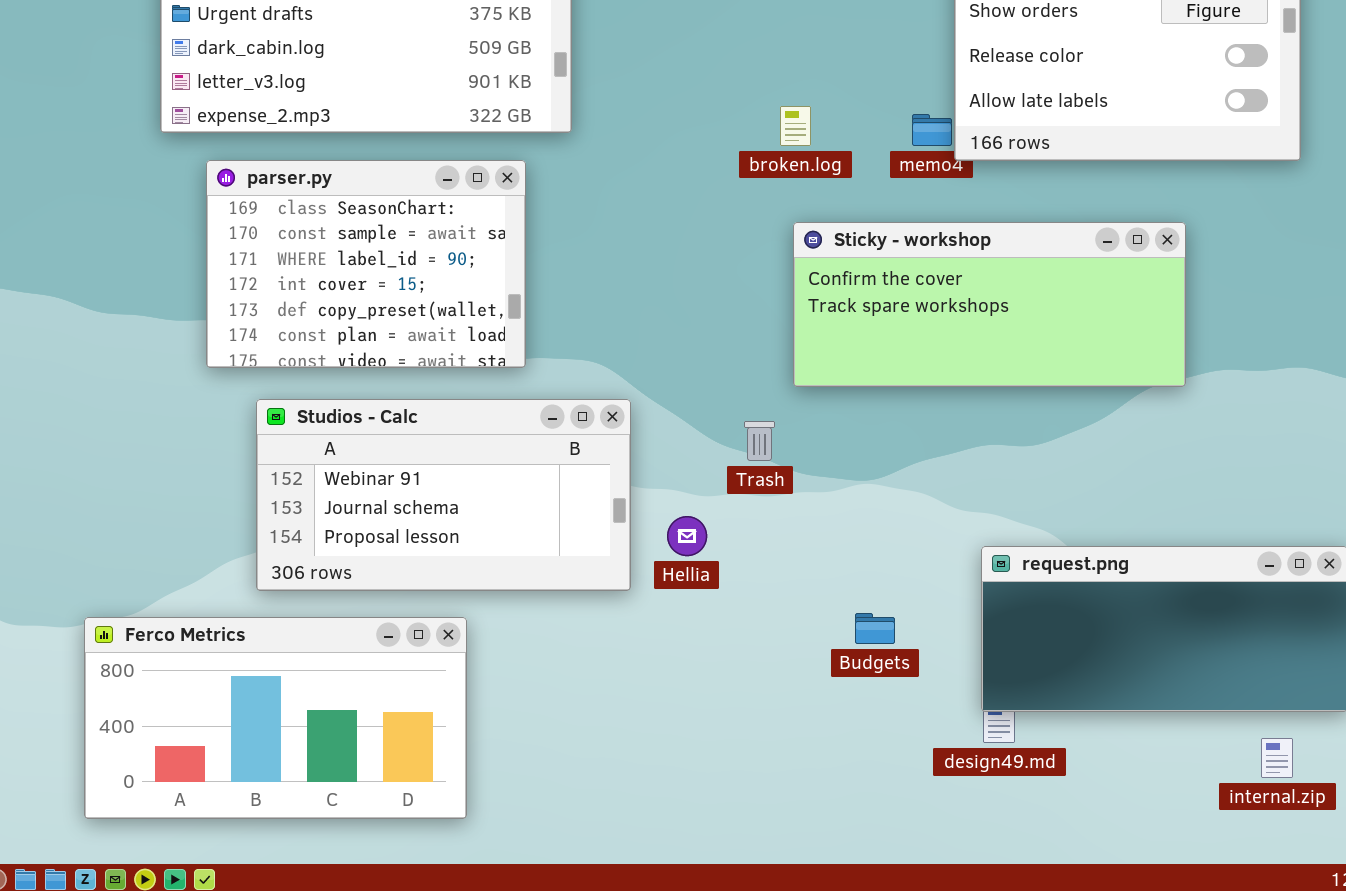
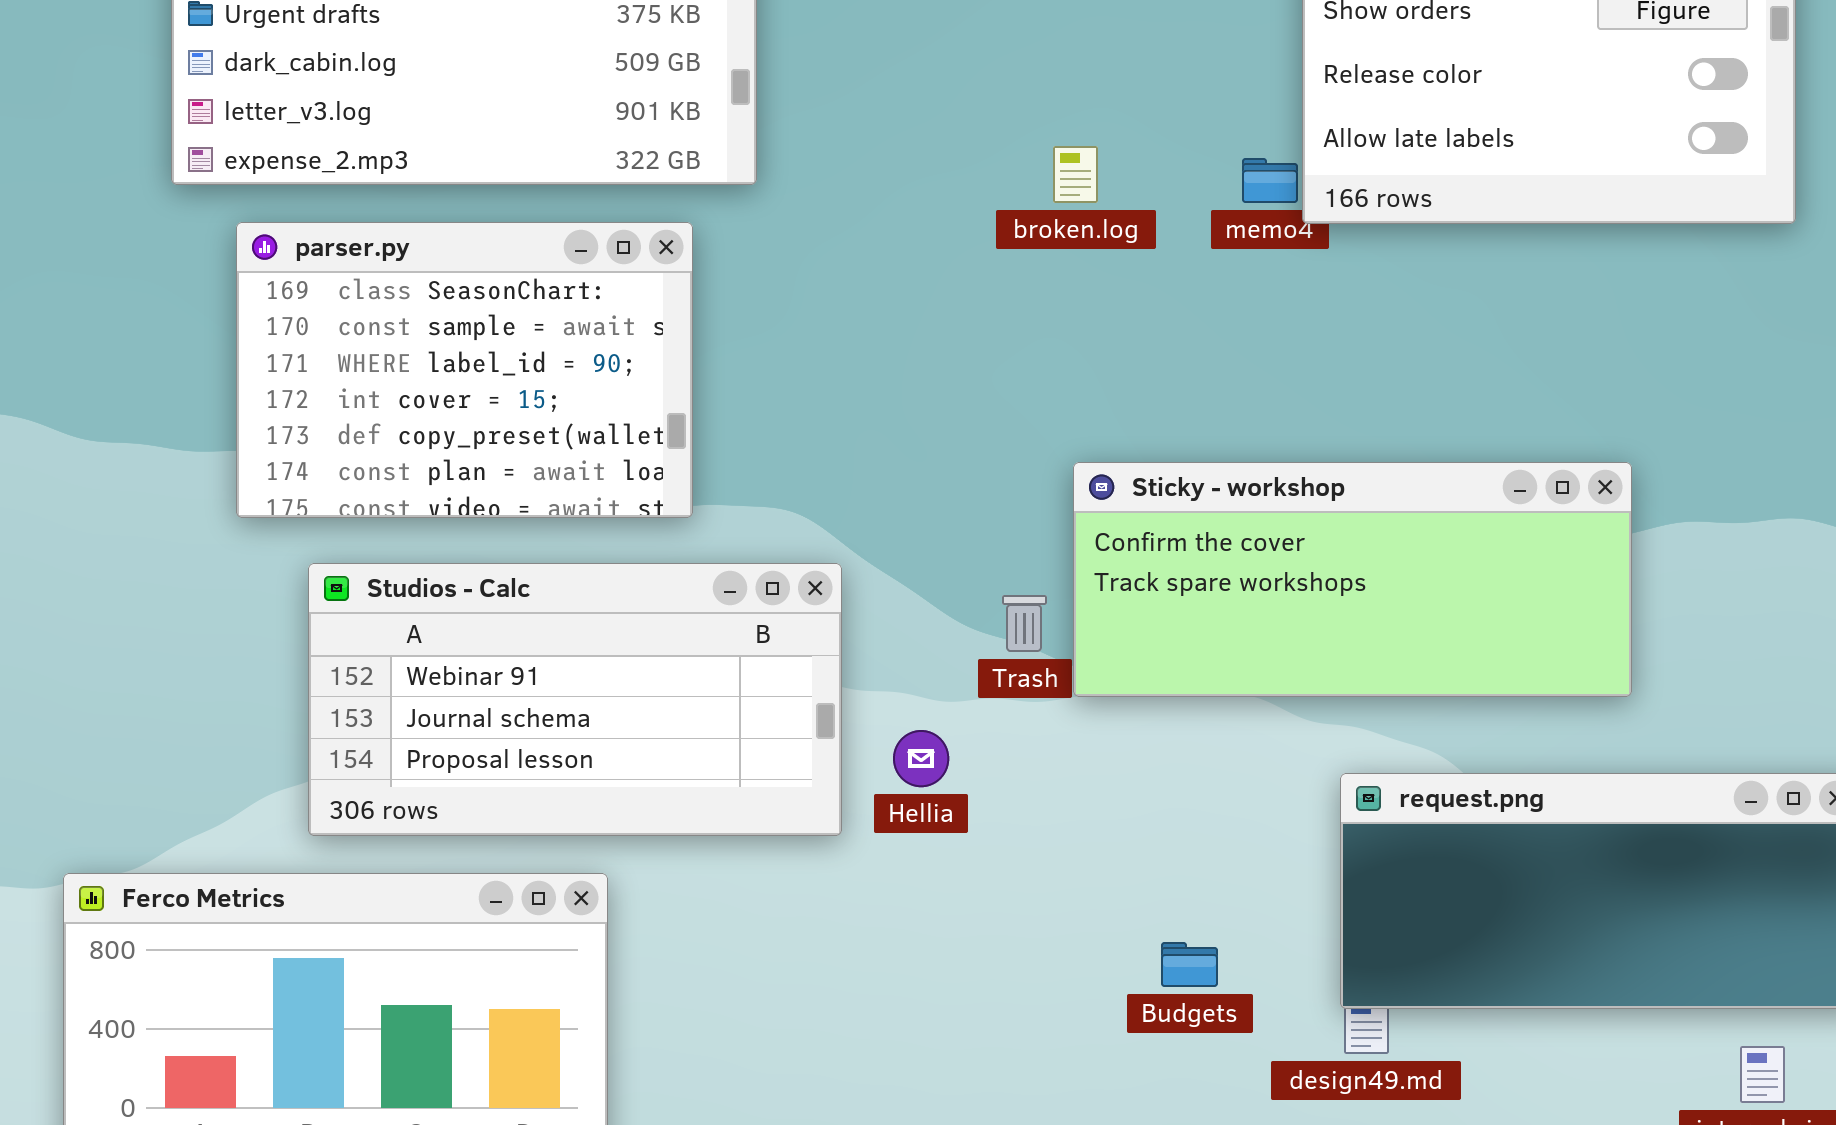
Sticky - workshop: [793,222,1186,387] -> [1073,462,1632,697], moved
Budgets: [855,613,895,644] -> [1161,942,1218,987], moved

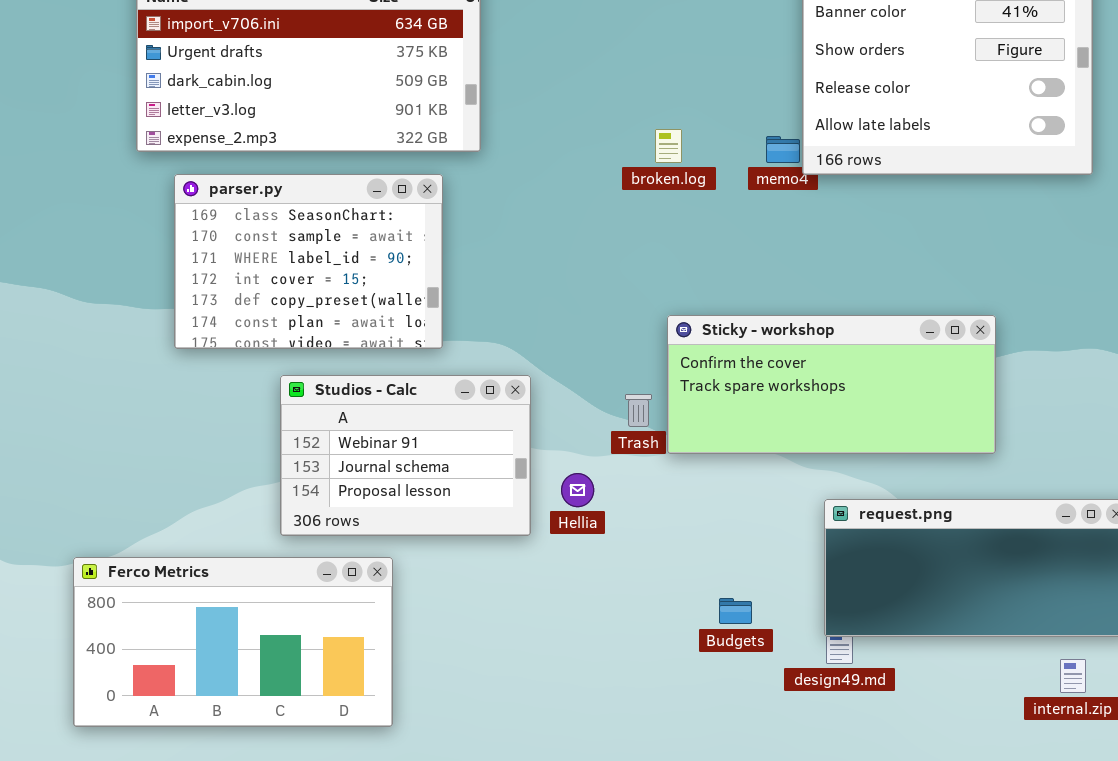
Studios - Calc: [308,563,842,836] -> [280,375,531,536], resized

